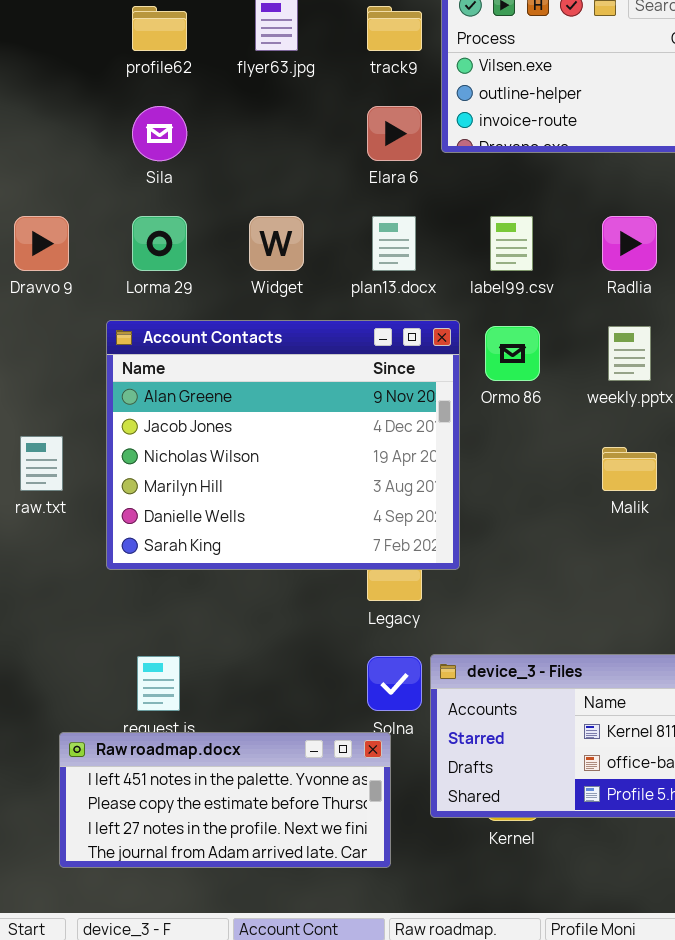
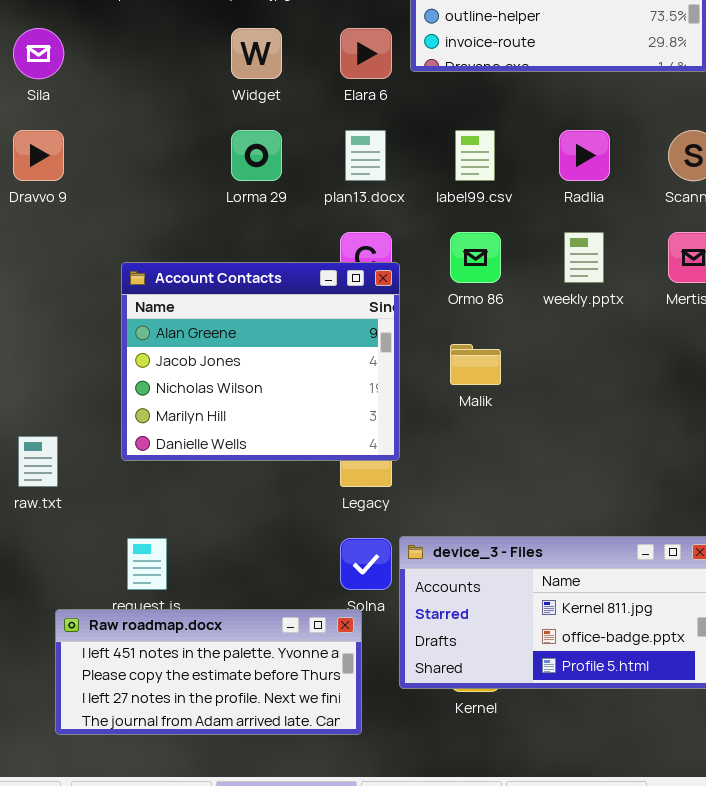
Sila: [132,106,187,161] -> [13,28,64,79], moved
Lorma 29: [132,216,187,271] -> [231,130,282,181], moved
Widget: [249,216,304,271] -> [231,28,282,79], moved
Account Contacts: [106,320,460,570] -> [121,262,400,461], moved, resized
raw.txt: [20,436,63,491] -> [18,436,58,487], moved
Malik: [602,447,657,491] -> [450,344,501,385], moved

